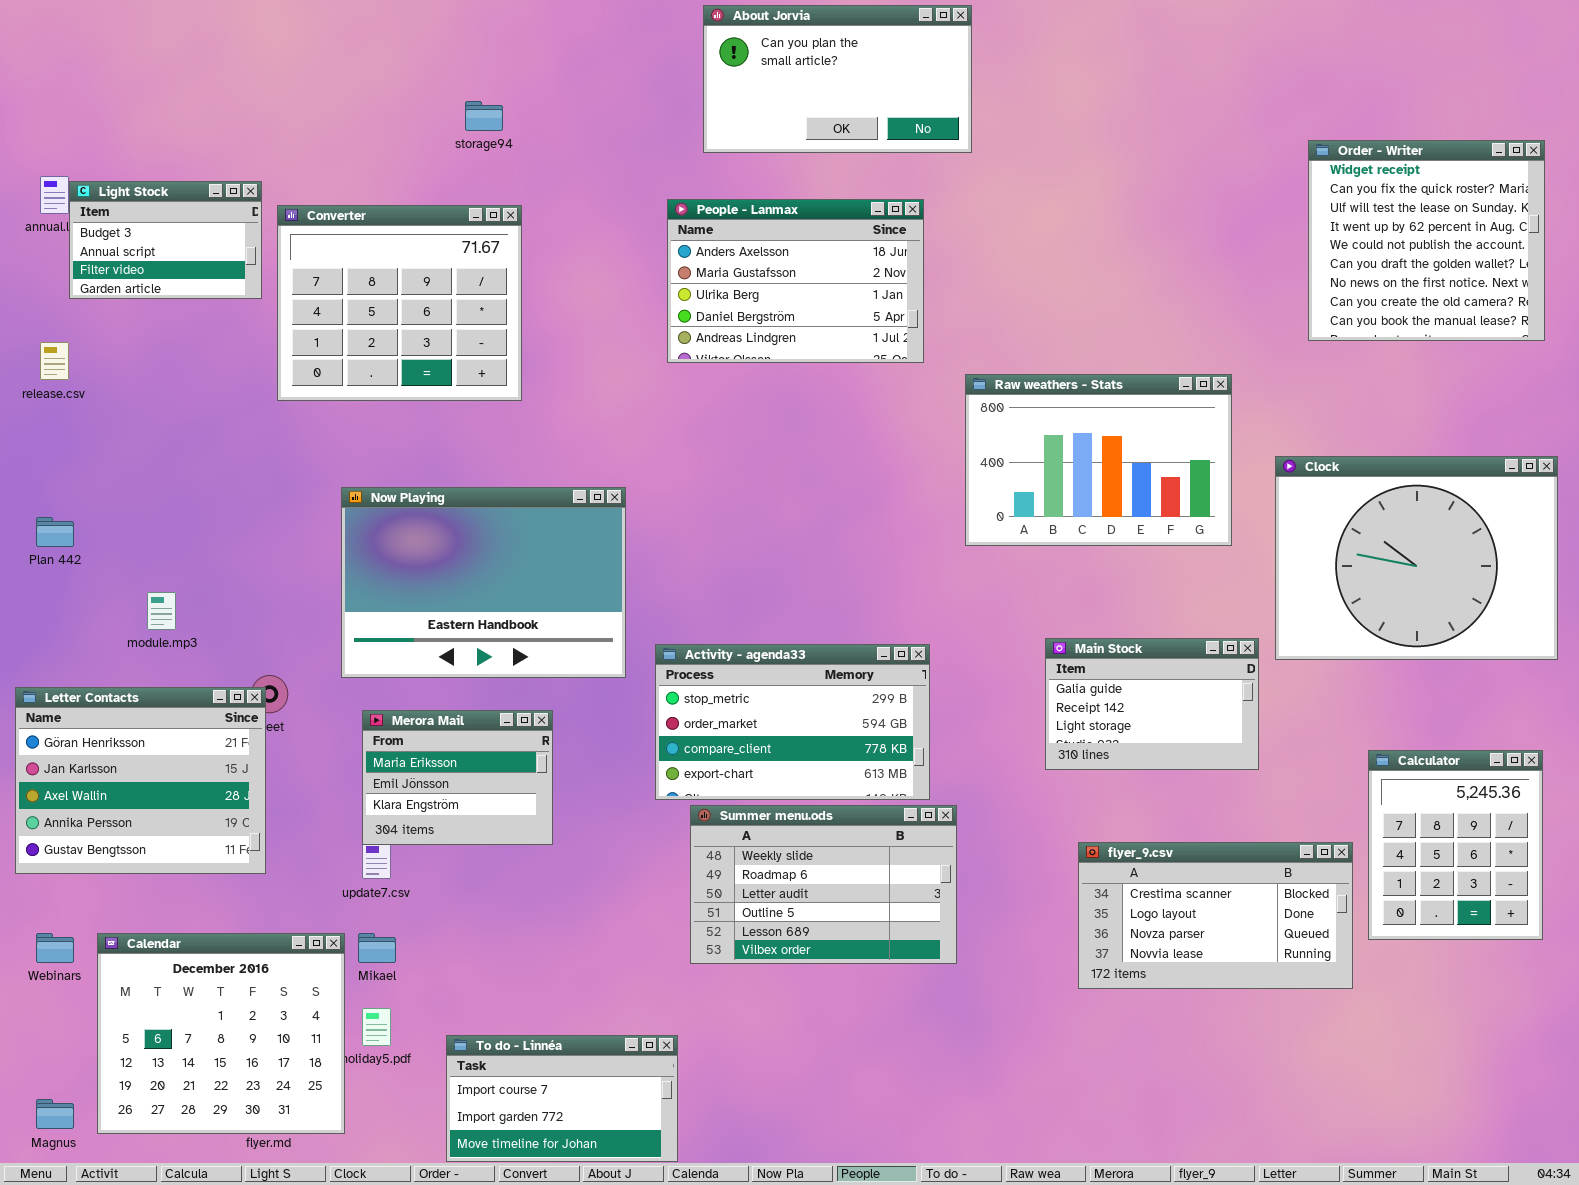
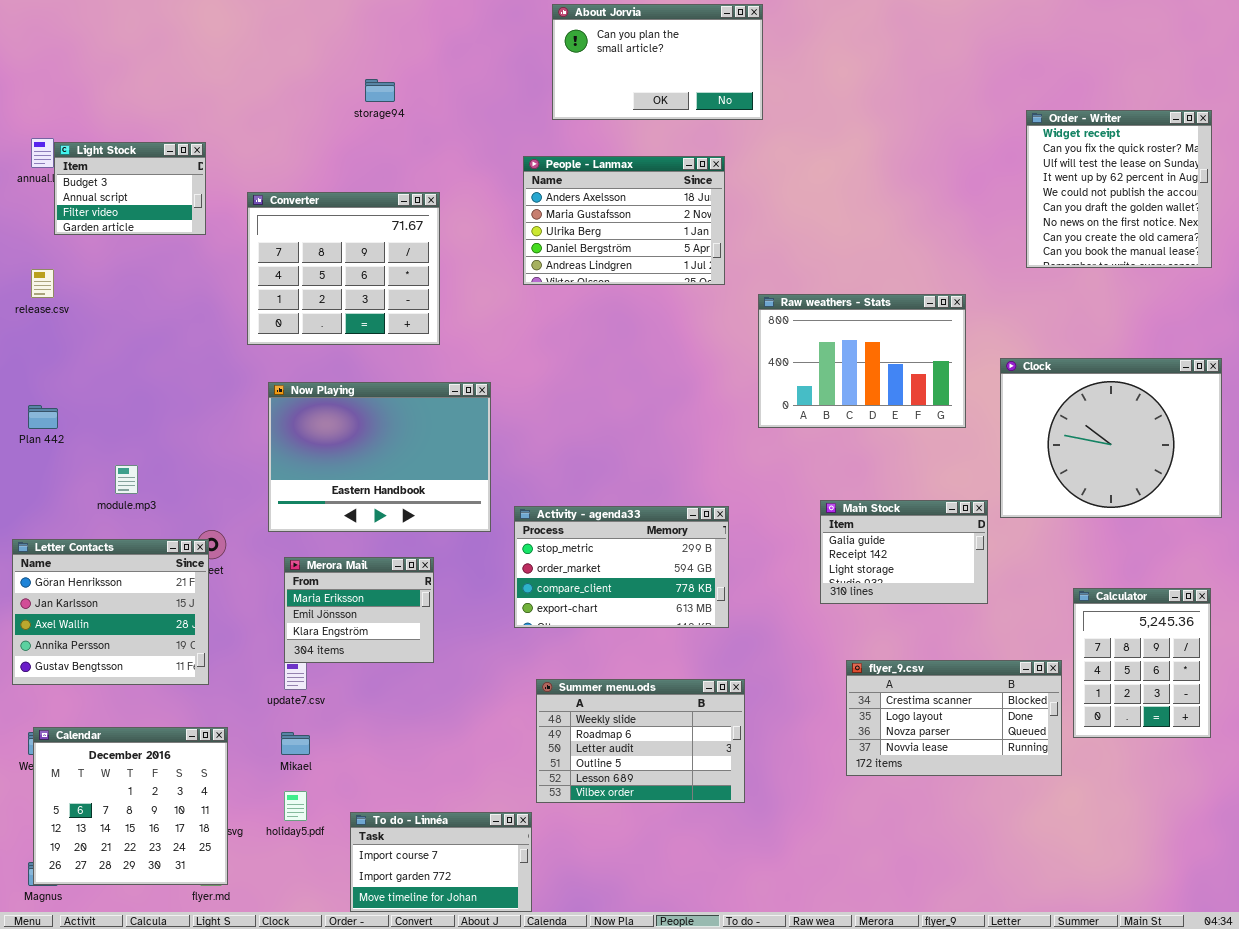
Converter: [277,205,522,401] -> [247,192,440,345], moved
Summer menu.ods: [690,805,957,964] -> [536,679,745,803], moved
Calendar: [97,933,345,1134] -> [33,727,228,885], moved

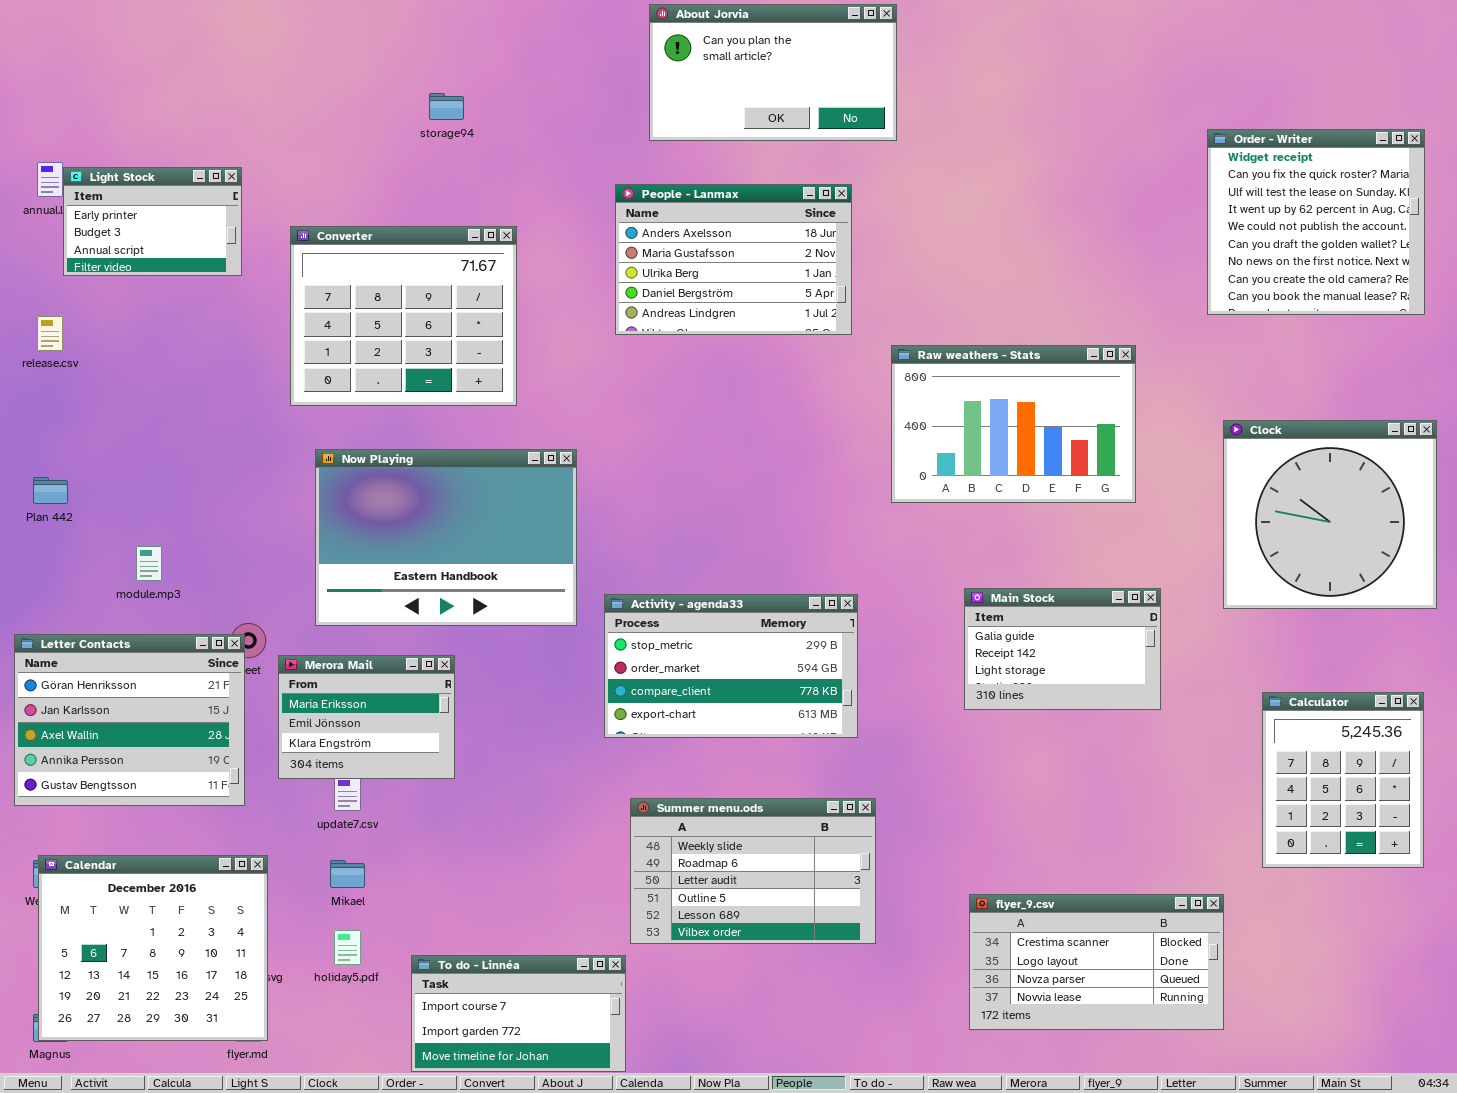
Light Stock: [54,142,206,235] -> [63,167,242,276], scrolled up 1 row
Clock: [1000,358,1222,518] -> [1223,420,1437,609], resized
Merora Mail: [284,557,434,663] -> [278,655,455,779], moved
flyer_9.csv: [846,660,1062,776] -> [969,894,1224,1030], moved

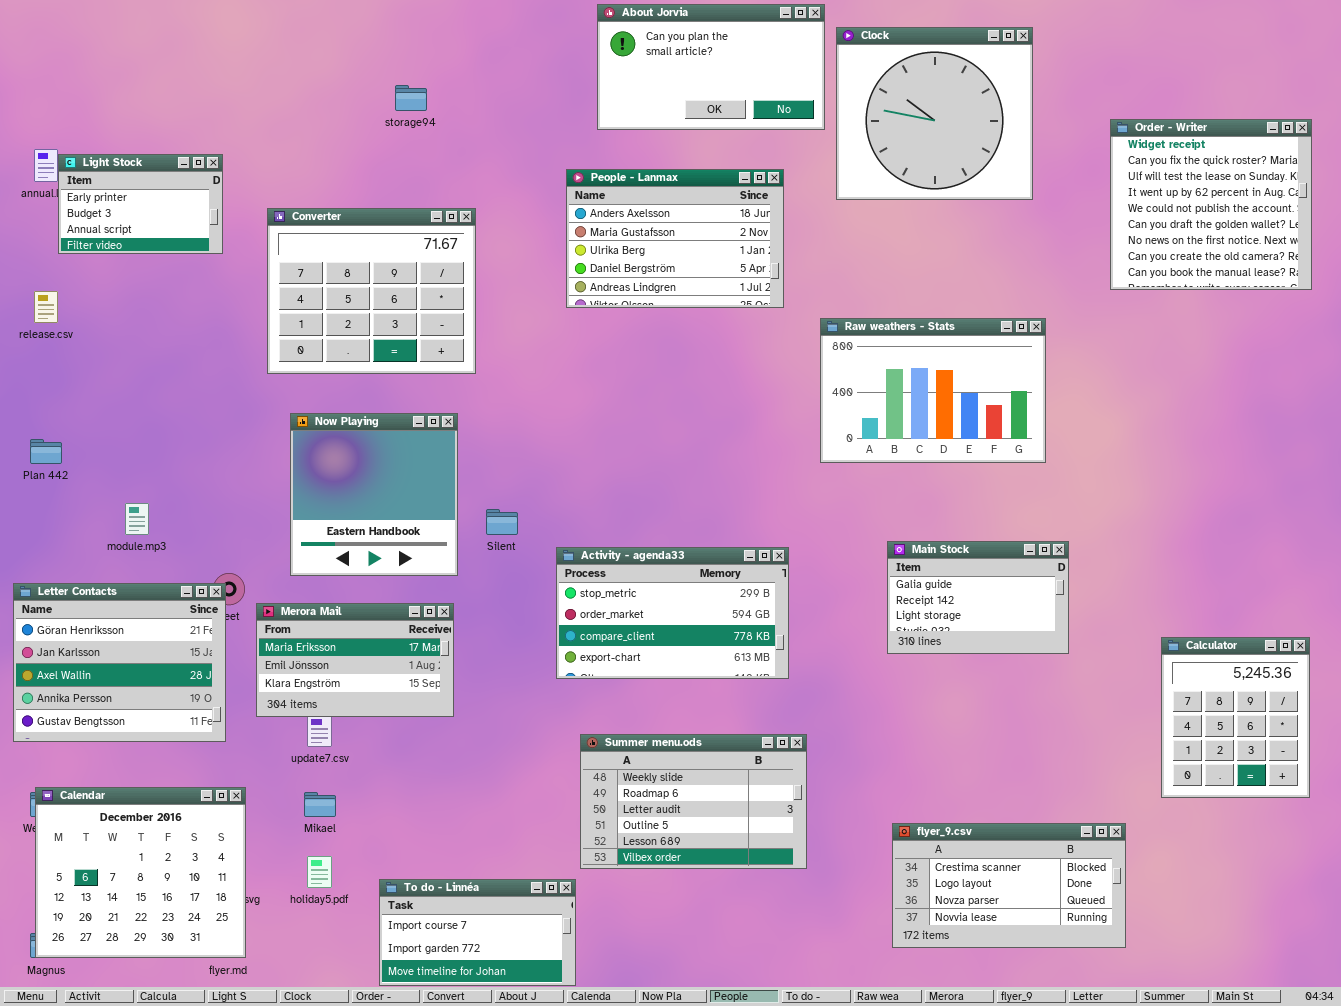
Clock: [1223,420,1437,609] -> [836,27,1033,200], moved
Now Playing: [315,449,577,626] -> [290,413,458,576], resized
Merora Mail: [278,655,455,779] -> [256,603,454,717], resized

